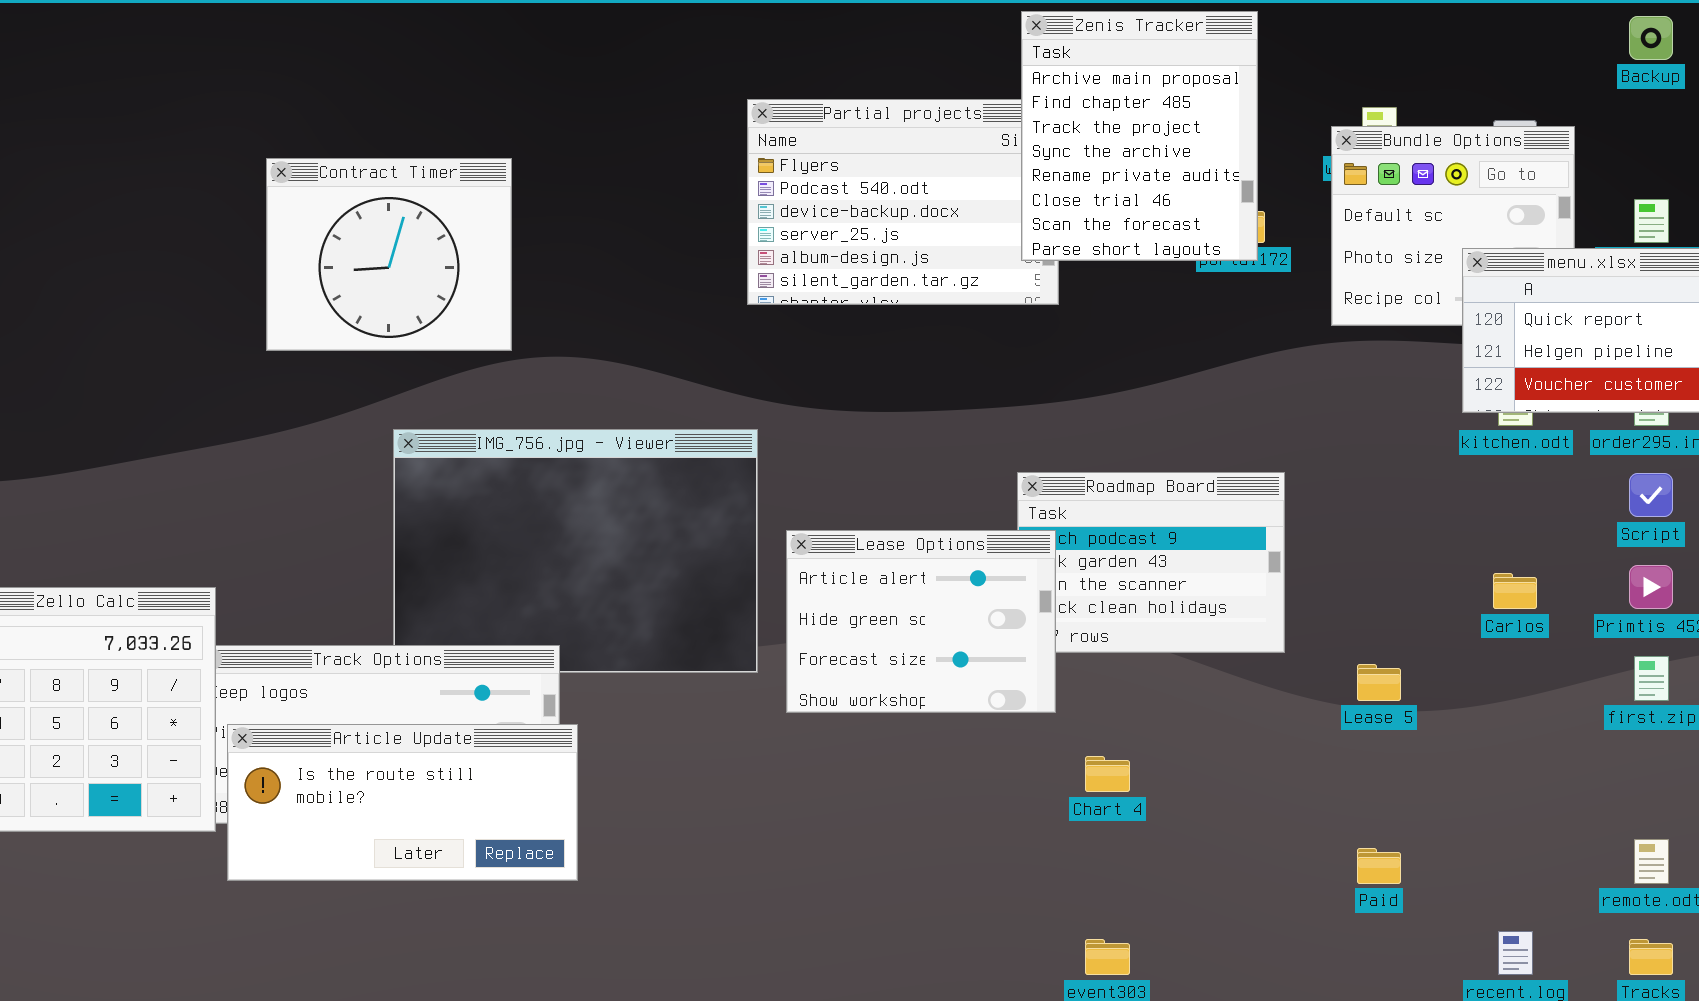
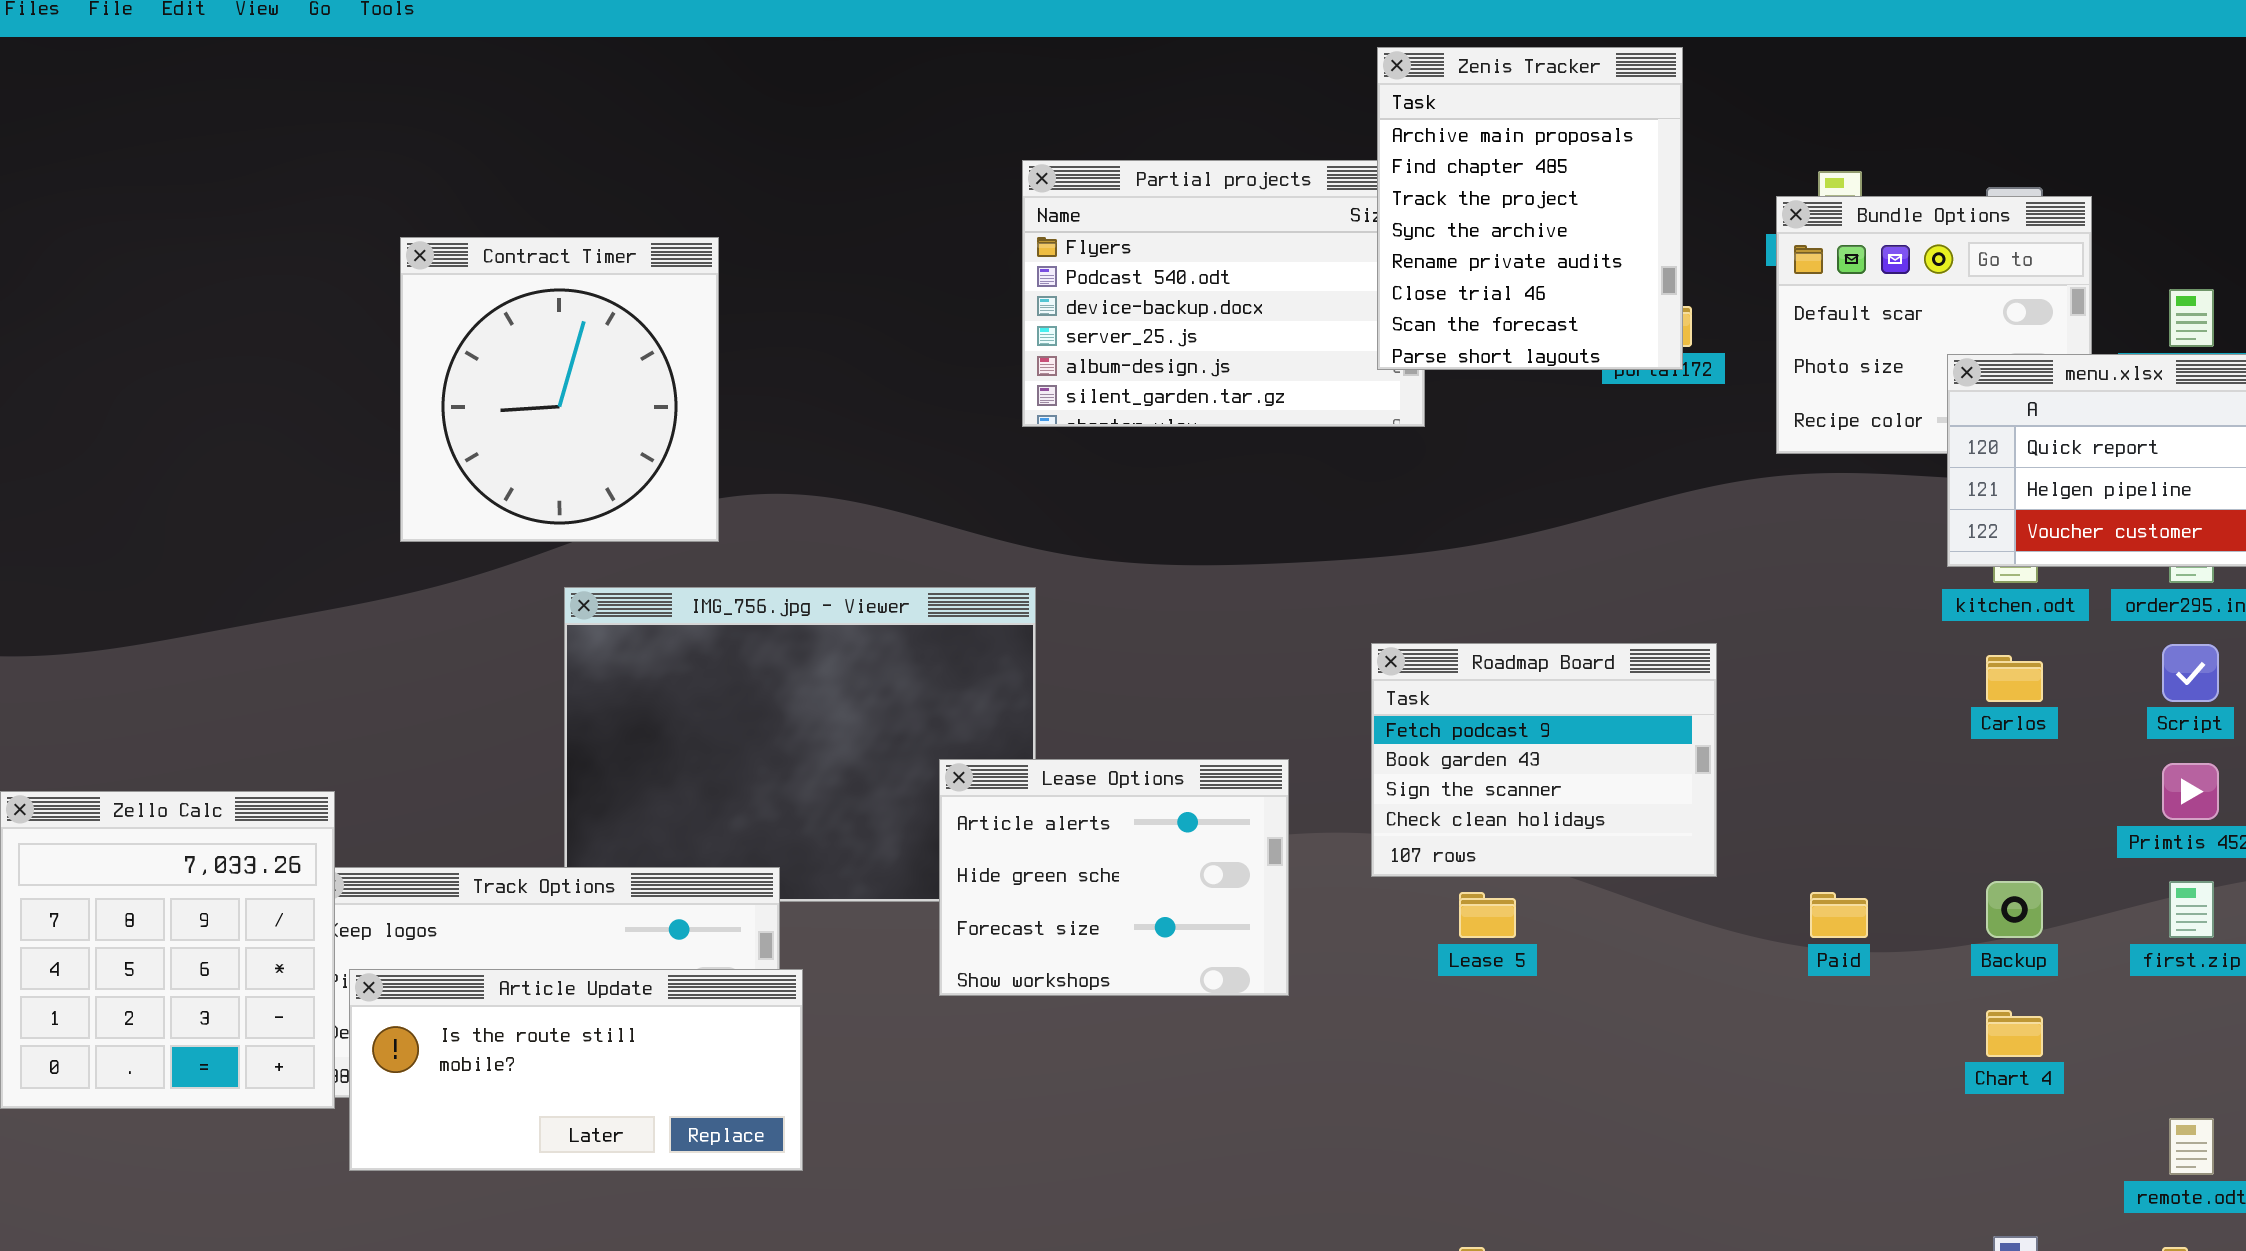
Backup: [1629,16,1673,60] -> [1986,881,2043,938], moved
Contract Timer: [266,158,512,351] -> [400,237,719,542], resized
Lease Options: [786,530,1056,713] -> [939,759,1289,996], moved
Carlos: [1493,573,1537,609] -> [1986,655,2043,702], moved
Lease 5: [1357,664,1401,701] -> [1459,892,1516,938], moved
Chart 4: [1085,756,1130,792] -> [1986,1010,2043,1057], moved
Paid: [1357,848,1401,884] -> [1810,892,1868,938], moved

